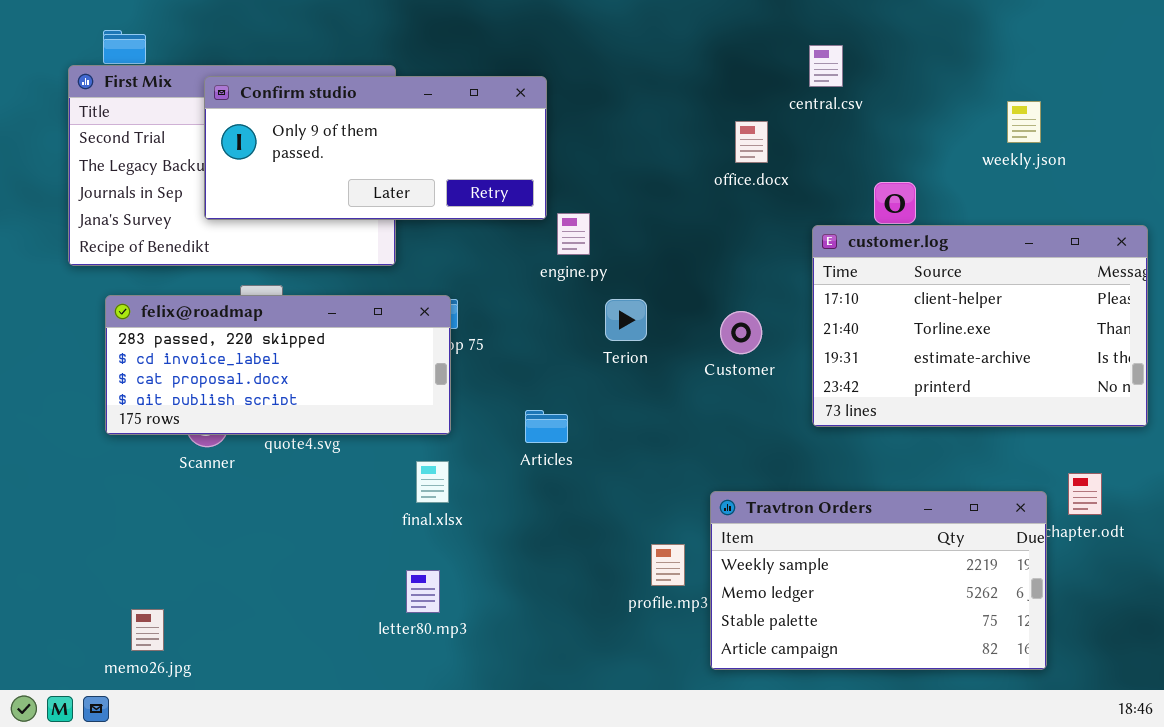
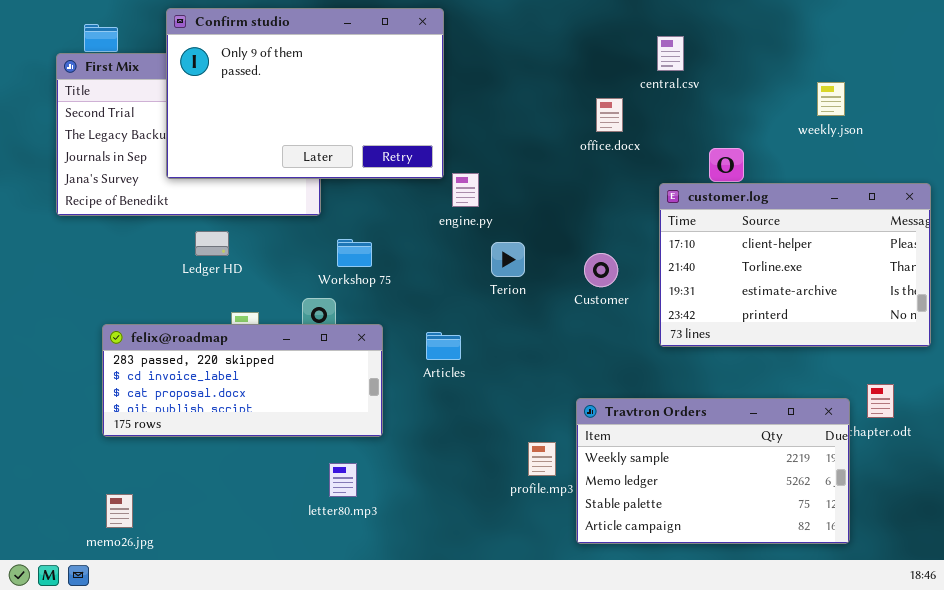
Confirm studio: [204,76,547,220] -> [166,8,444,179], resized
felix@roadmap: [105,295,451,435] -> [102,324,383,437], moved

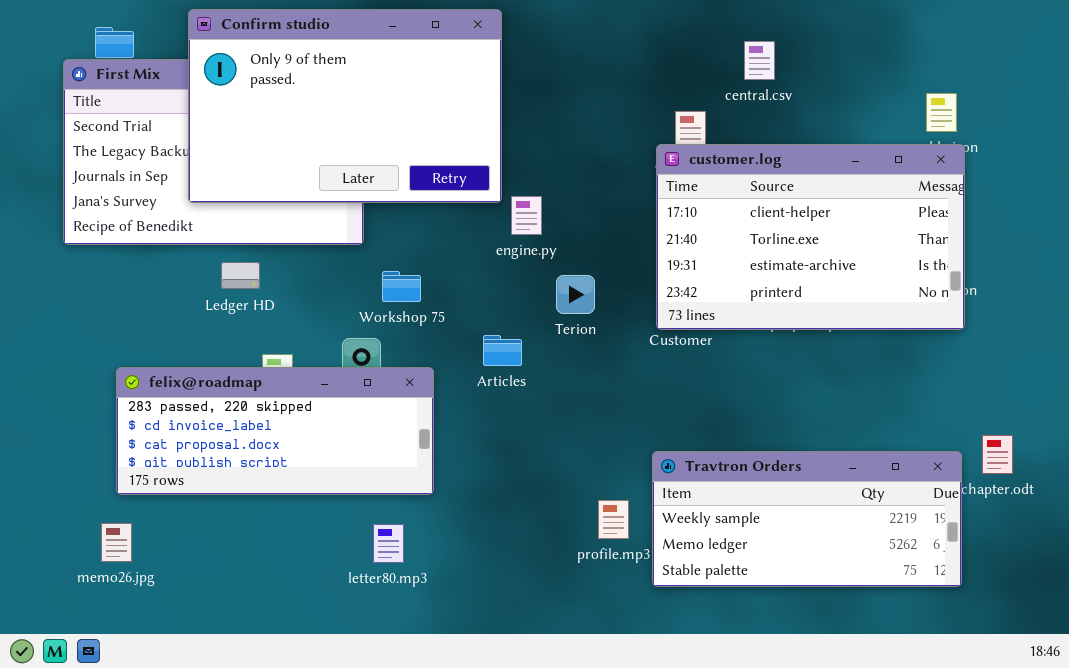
customer.log: [659,183,931,347] -> [656,144,965,330], moved
Articles: [426,332,461,360] -> [483,335,522,366], moved
Travtron Orders: [576,398,850,544] -> [652,451,962,587], resized
memo26.jpg: [106,494,133,528] -> [101,523,132,562], moved

